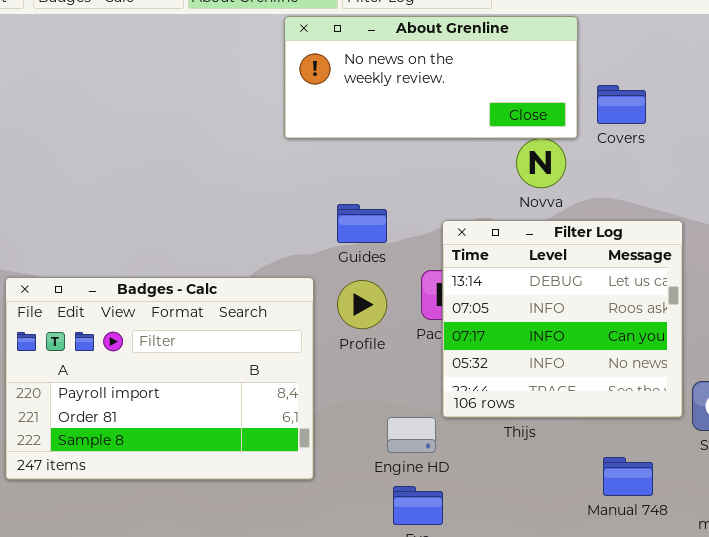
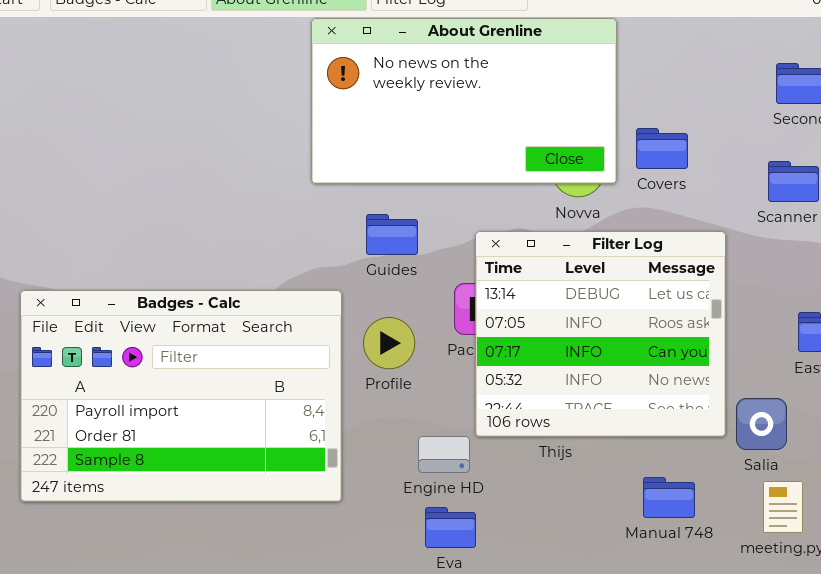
About Grenline: [284,16,578,139] -> [311,18,617,184], resized
Covers: [597,85,646,124] -> [636,128,688,169], moved
Profile: [337,280,387,329] -> [363,317,415,369], moved

